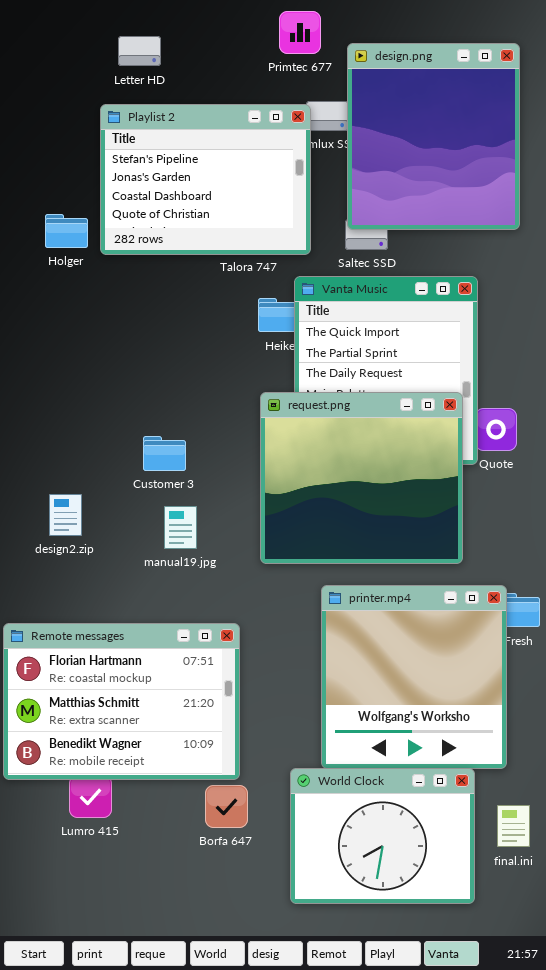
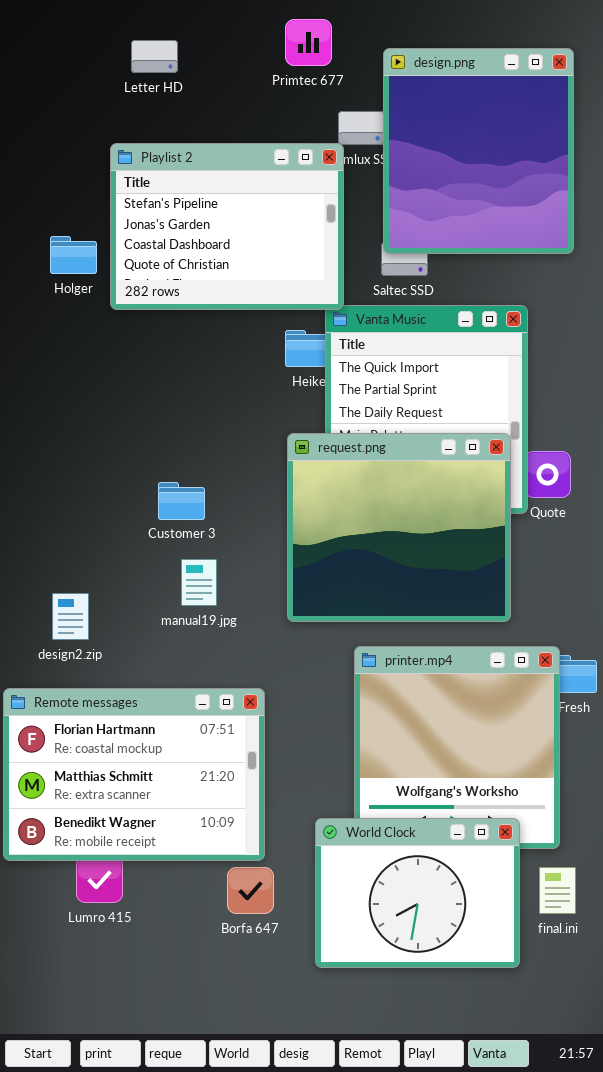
Primtec 677: [279,11,321,54] -> [285,19,332,66], moved
Playlist 2: [100,104,311,255] -> [110,143,344,310], moved
design2.zip: [49,494,82,536] -> [52,593,89,640], moved
World Clock: [290,768,475,904] -> [315,818,520,968], moved
final.ini: [497,805,530,847] -> [539,867,576,914], moved

